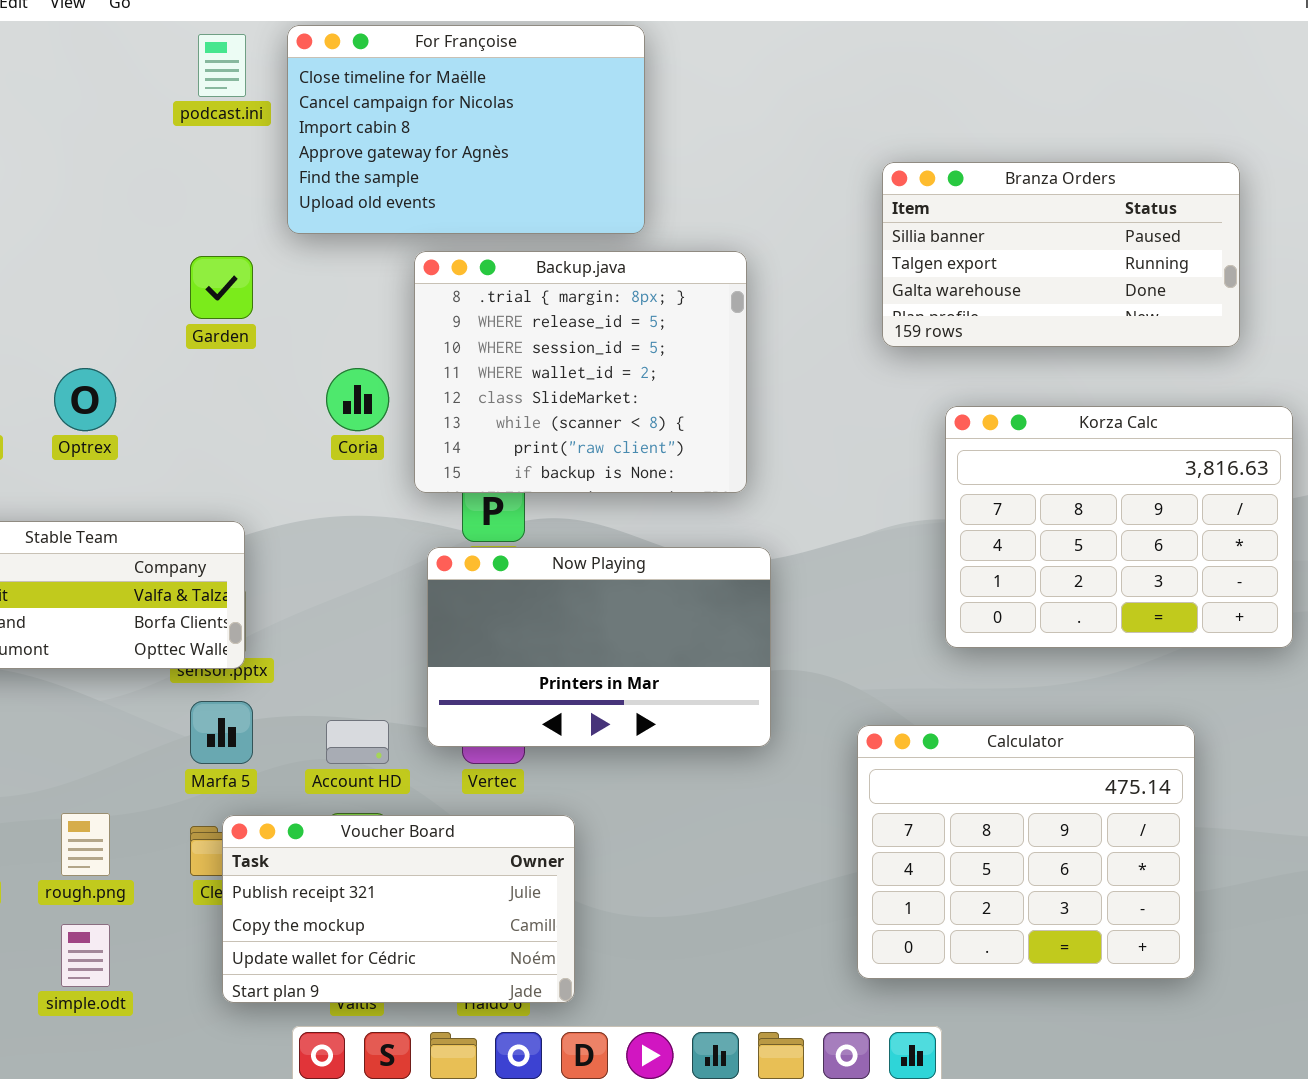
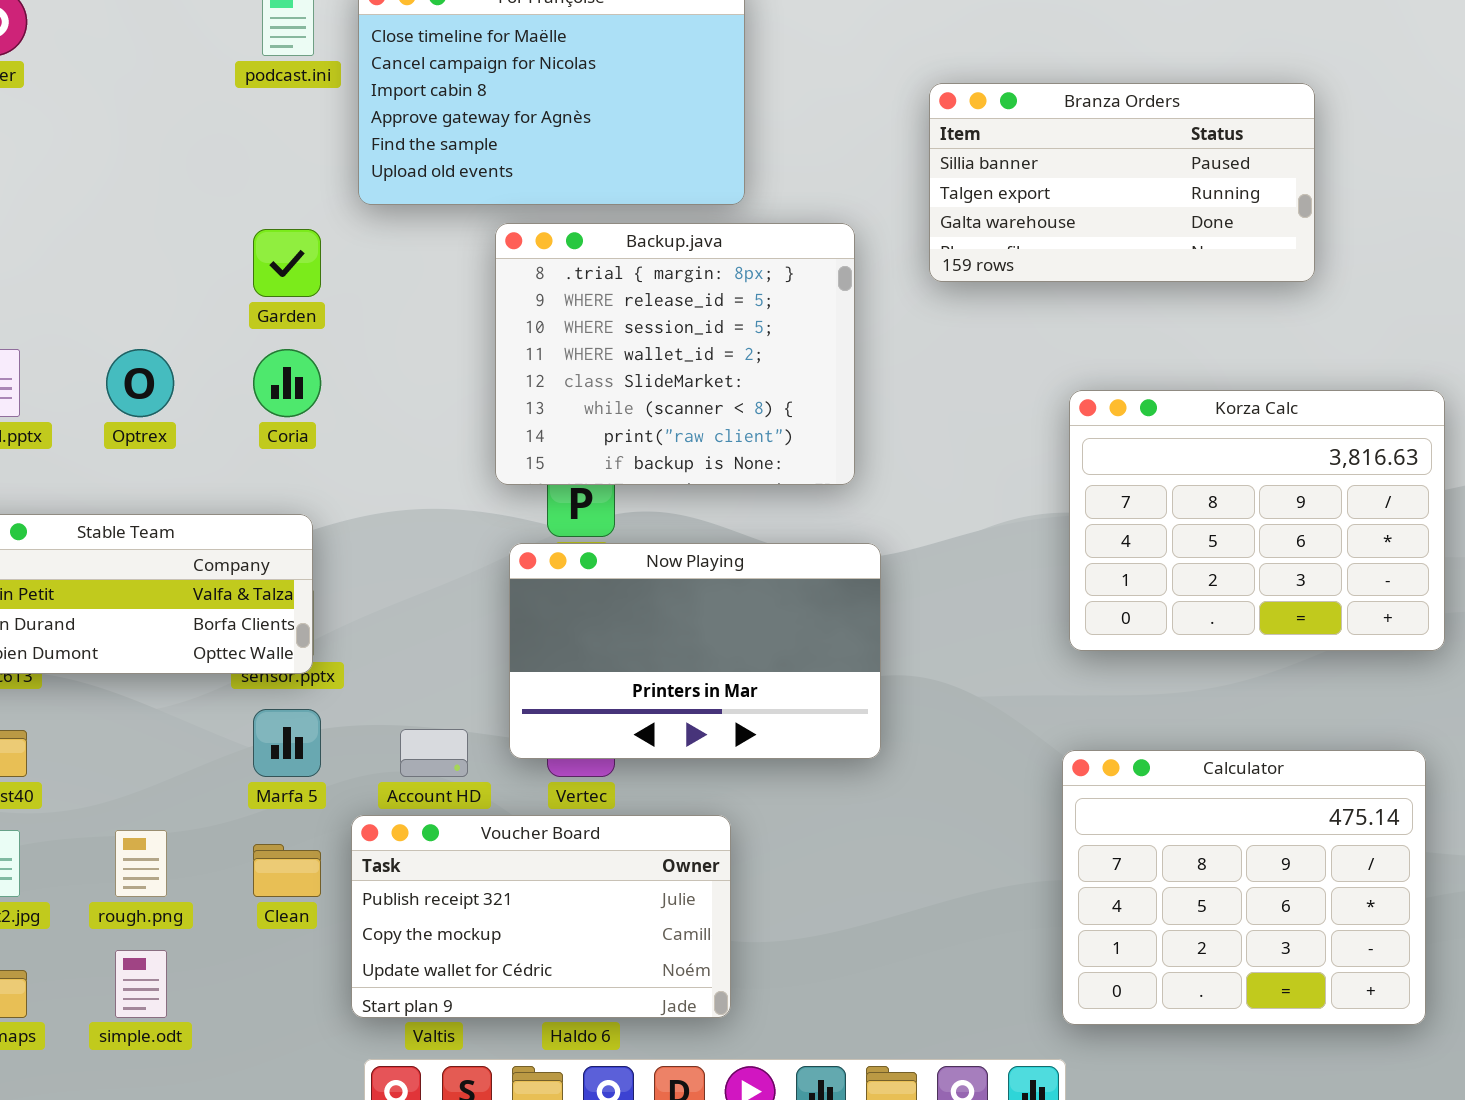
Branza Orders: [882,162,1240,347] -> [929,83,1315,282], moved
Coria: [326,368,389,431] -> [253,349,321,417], moved
Calculator: [857,725,1195,979] -> [1062,750,1426,1025], moved
Voucher Board: [222,815,575,1003] -> [351,815,731,1018], moved

